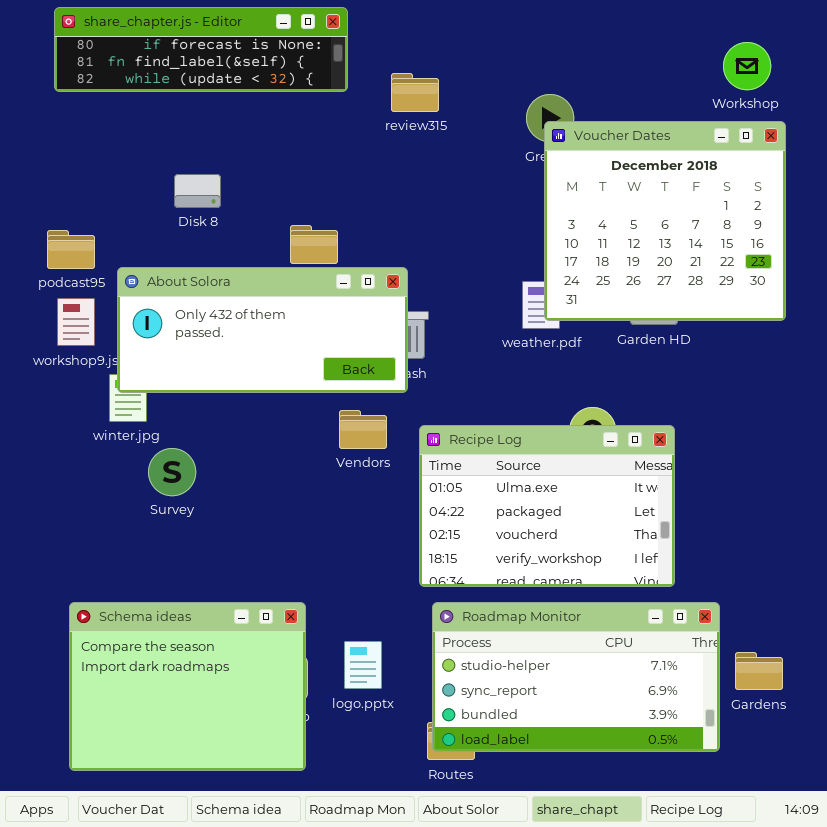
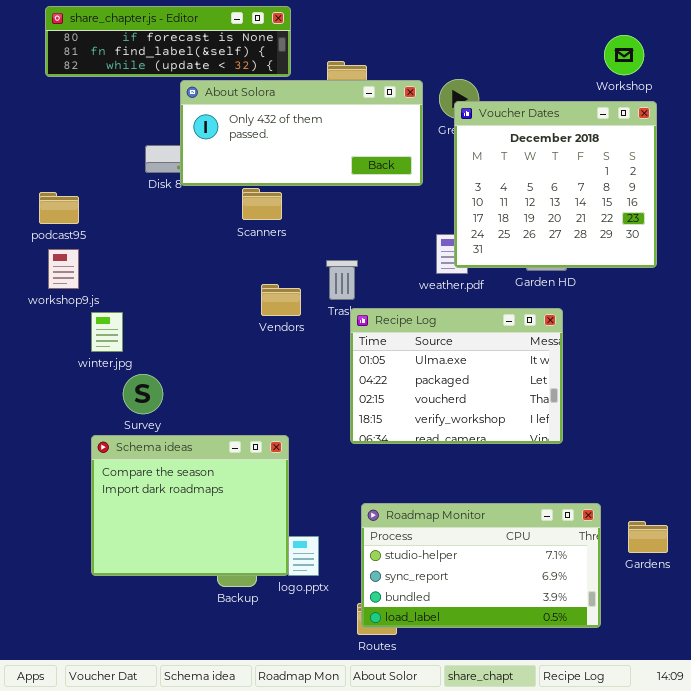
About Solora: [117,267,408,393] -> [180,80,423,186], moved
Vendors: [339,410,387,449] -> [261,284,301,316], moved
Recipe Log: [419,425,675,587] -> [350,308,563,444], moved
Schema ideas: [69,602,306,771] -> [91,435,289,576], moved
Gardens: [735,652,783,690] -> [628,521,668,553], moved

